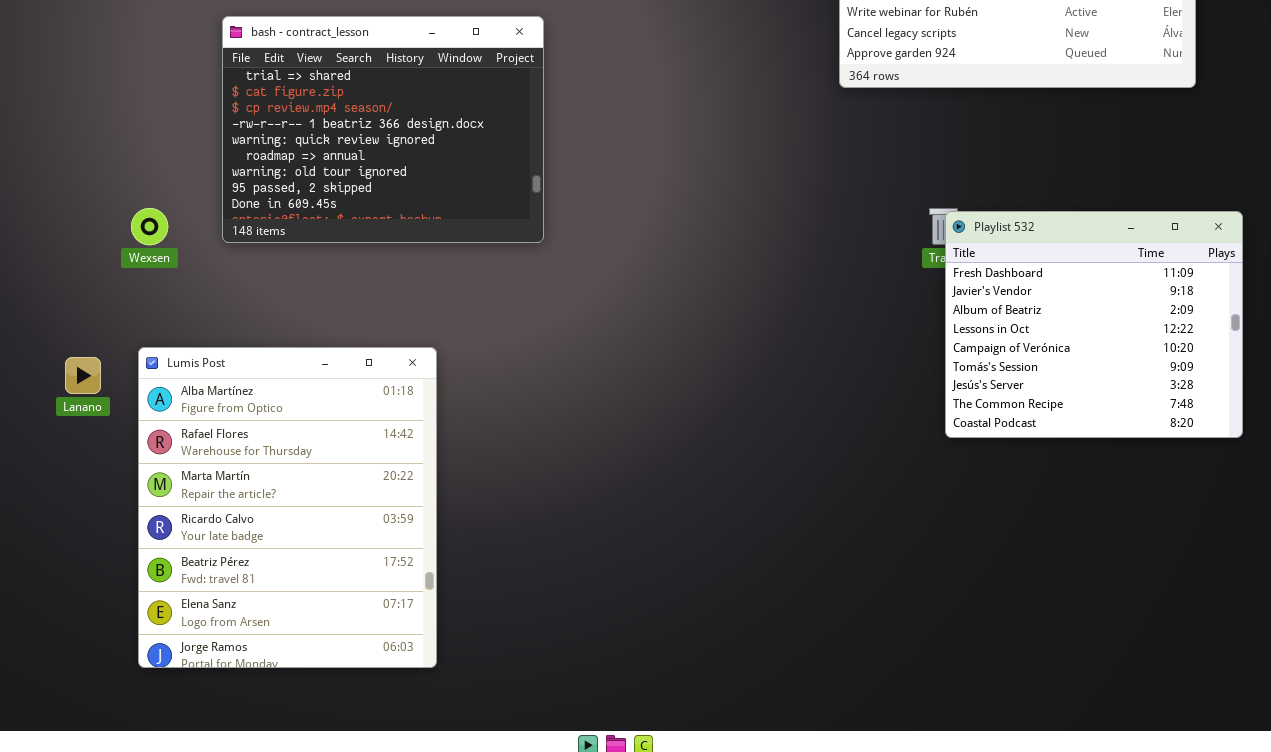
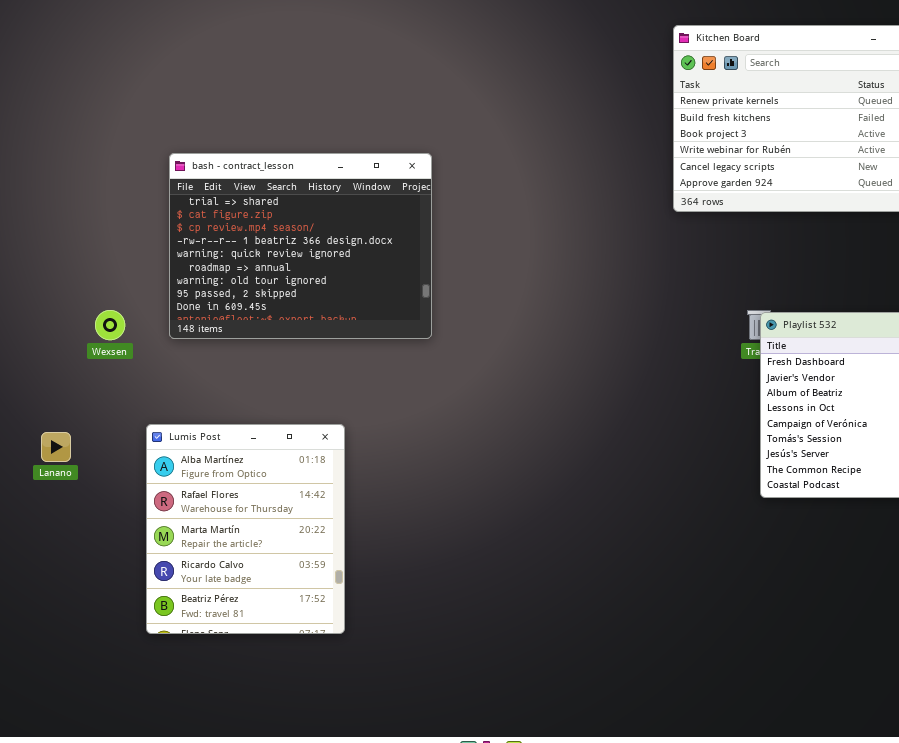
Lumis Post: [138,347,437,668] -> [146,424,345,634], resized

